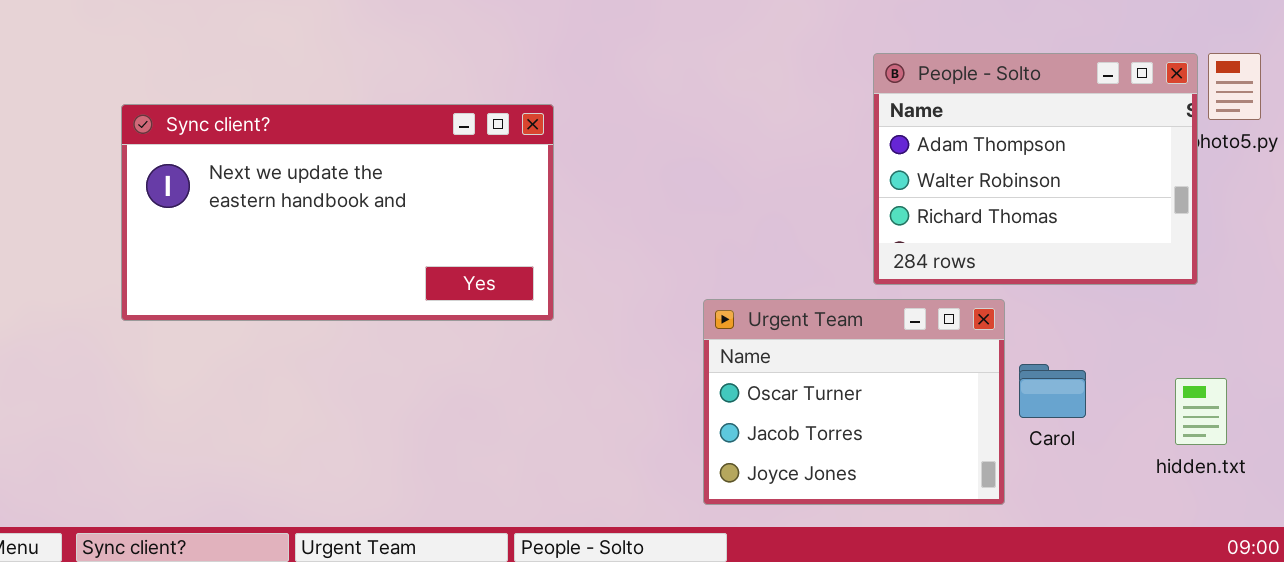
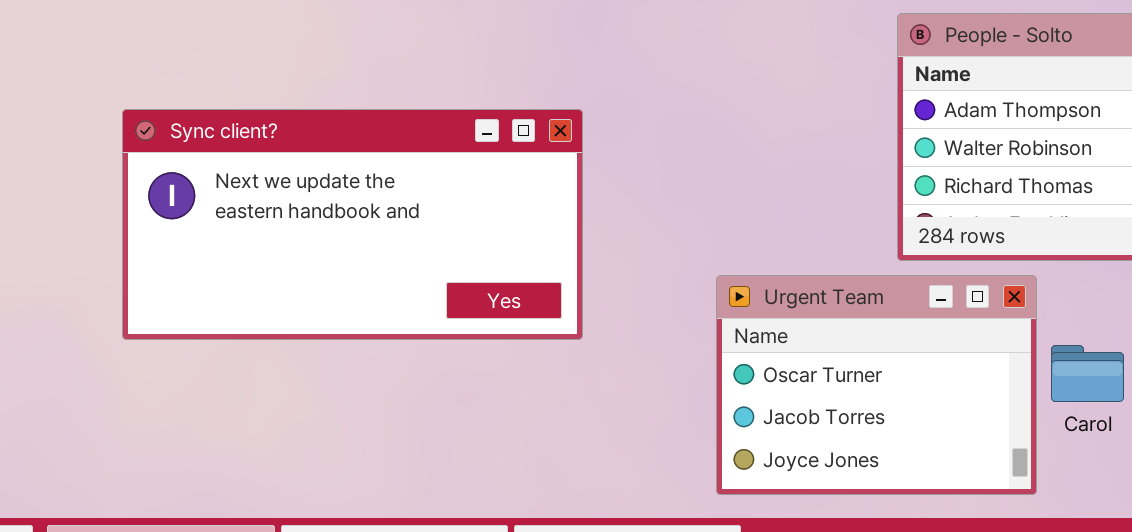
Sync client?: [121,104,554,321] -> [122,109,583,340], moved

